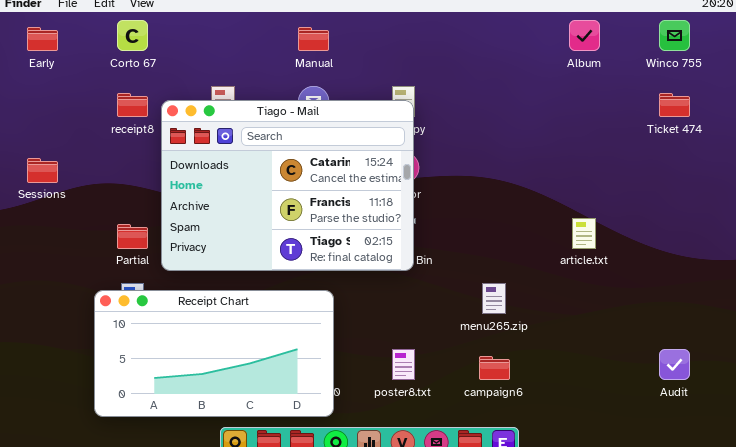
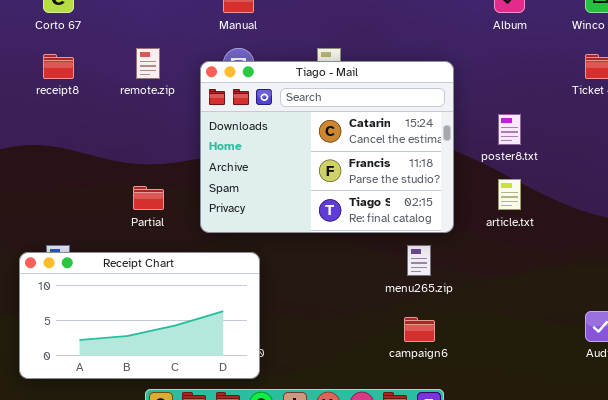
Tiago - Mail: [161,100,414,271] -> [200,61,454,233], moved
Partial: [117,224,148,249] -> [133,186,164,210], moved
poster8.txt: [392,349,415,380] -> [498,114,521,145], moved

